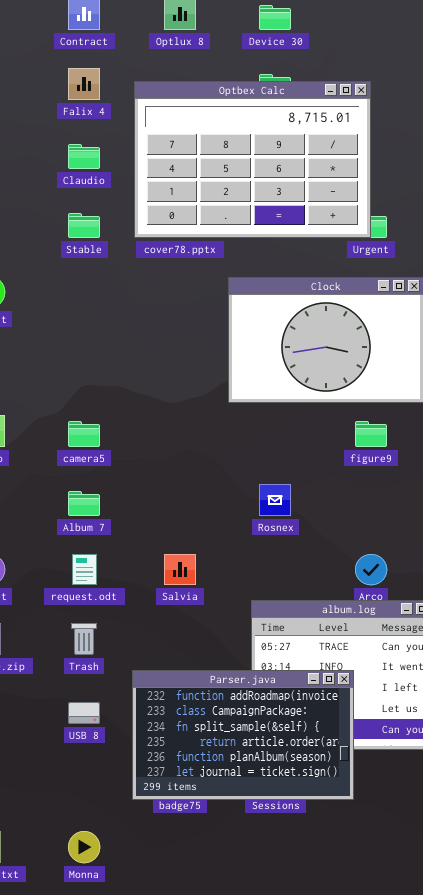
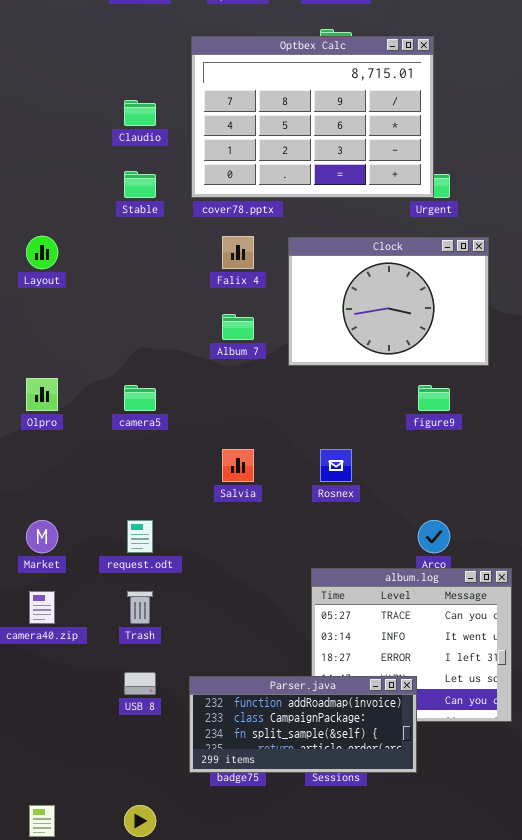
Falix 4: [68,68,100,100] -> [222,236,254,269], moved
Album 7: [68,491,100,516] -> [222,314,254,340], moved
Salvia: [164,554,196,585] -> [222,449,254,482], moved
Parser.java: [132,670,354,800] -> [189,676,417,773], resized

